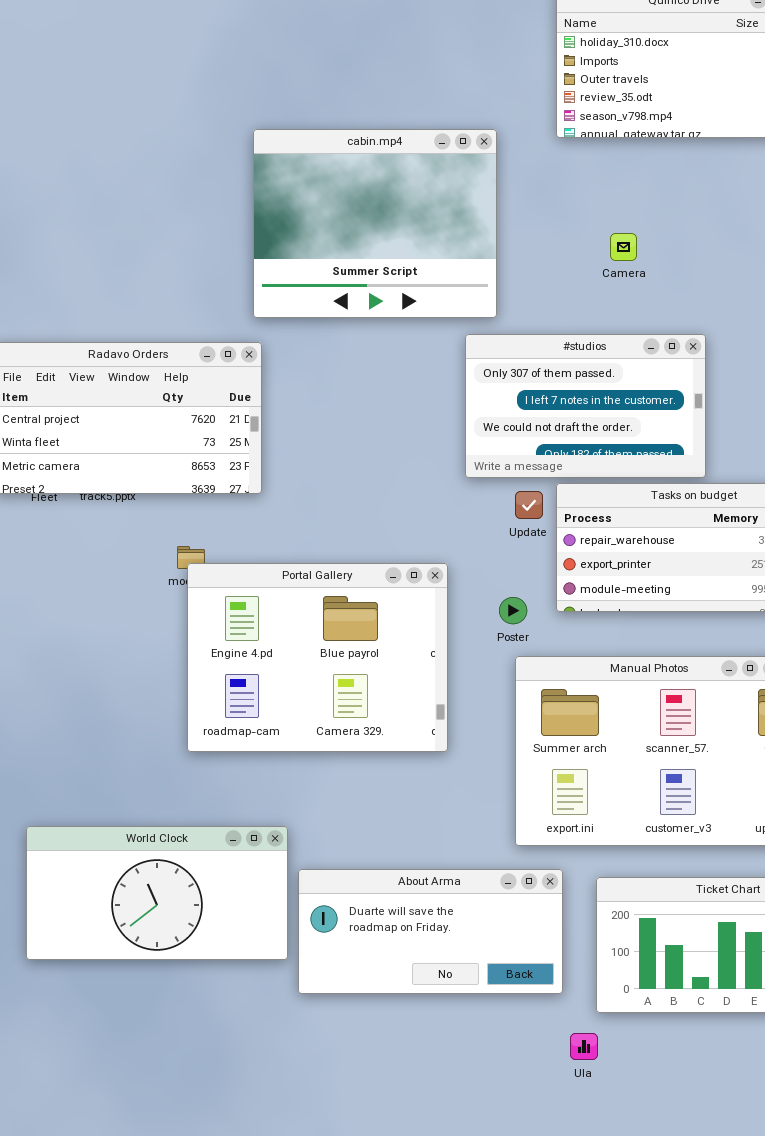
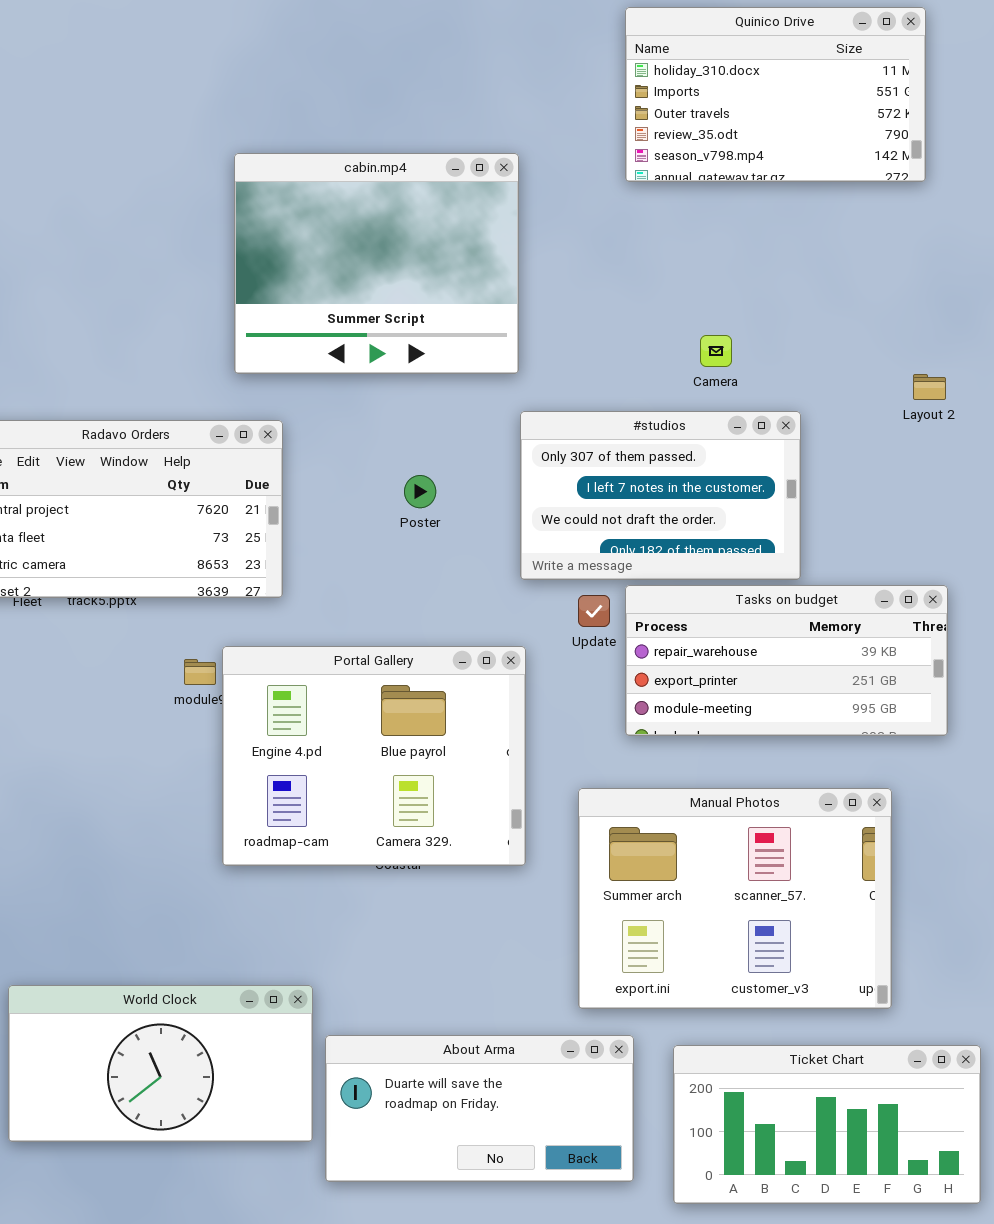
cabin.mp4: [253,129,497,318] -> [234,153,519,374], moved
Camera: [610,233,637,261] -> [700,335,732,367], moved
Portal Gallery: [187,563,448,752] -> [222,646,526,866], moved
Poster: [499,597,527,624] -> [404,475,436,508], moved

